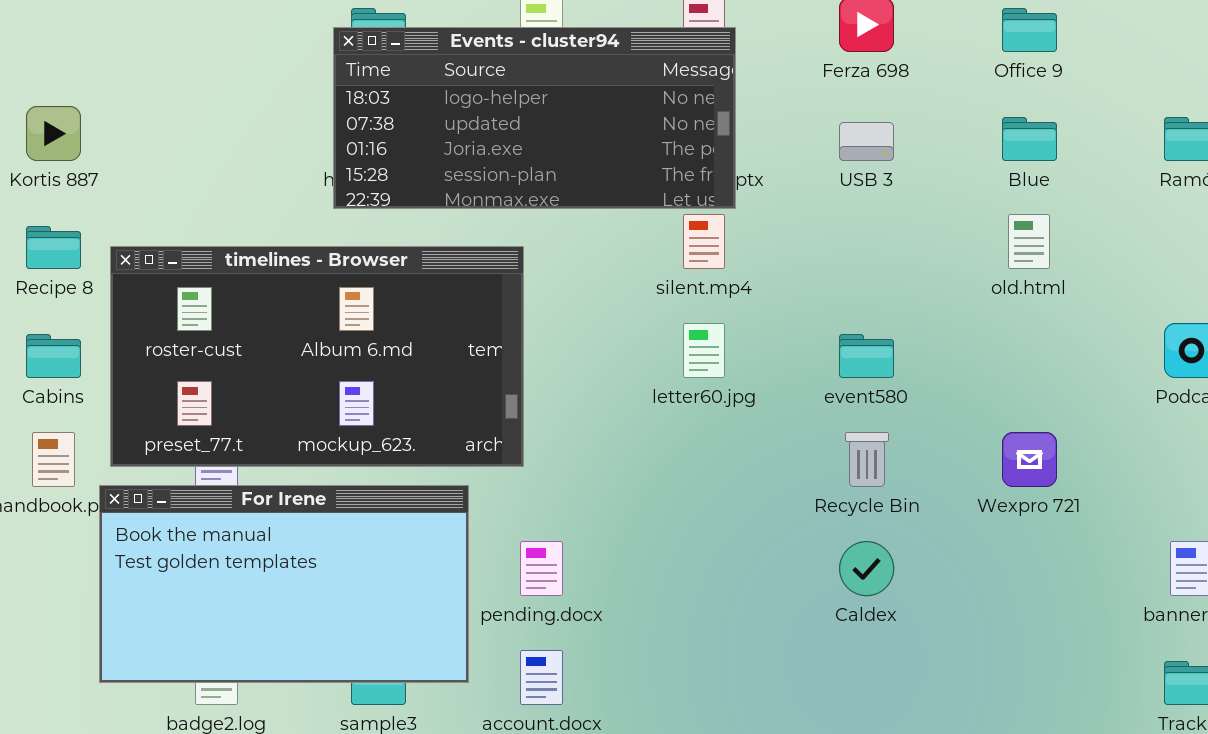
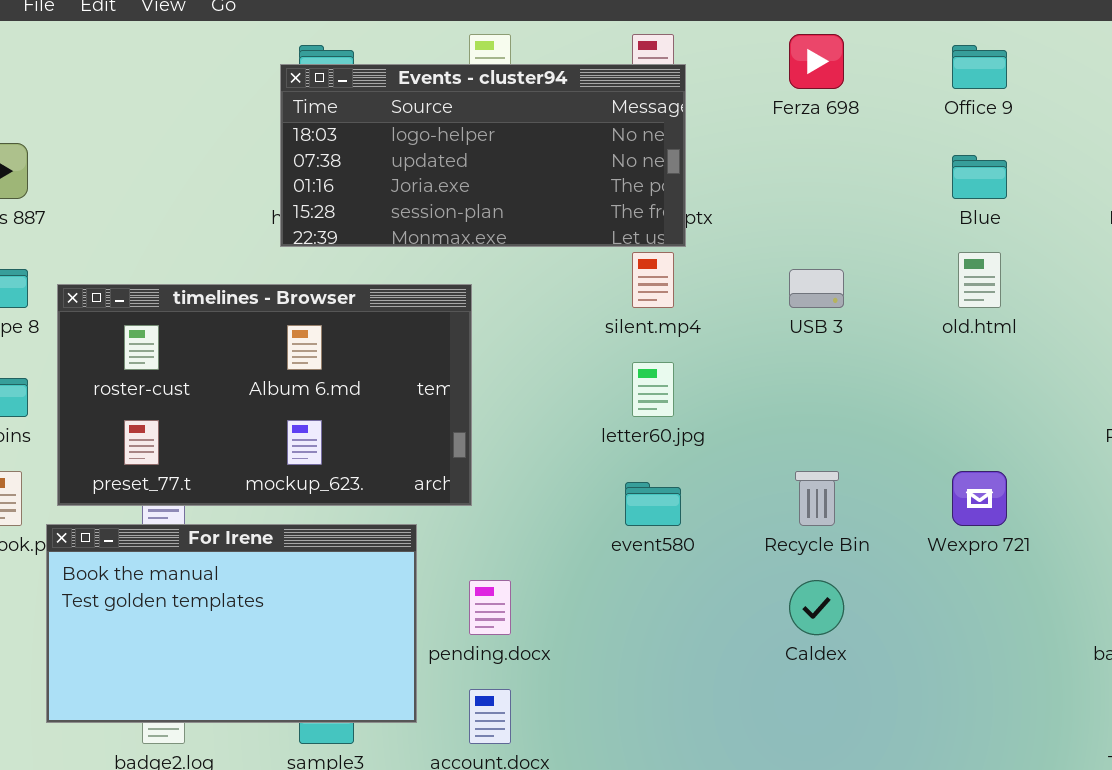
USB 3: [839,122,894,161] -> [789,269,844,308], moved
event580: [839,334,894,378] -> [625,482,681,526], moved

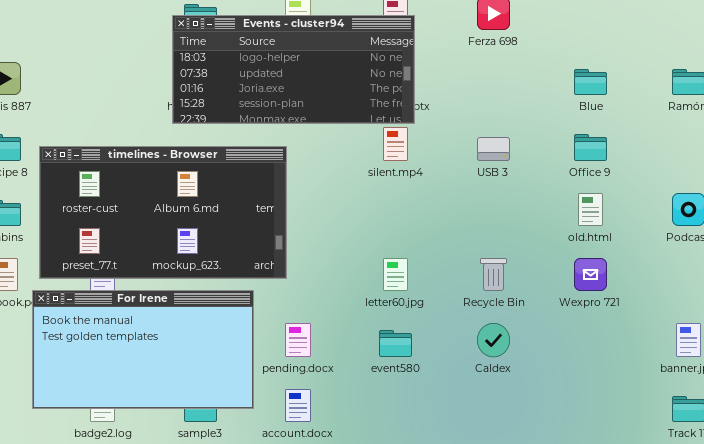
Office 9: [952,45,1007,89] -> [574,134,607,161], moved
old.html: [958,252,1001,308] -> [578,193,603,226], moved
letter60.jpg: [632,362,674,417] -> [383,258,408,291], moved
event580: [625,482,681,526] -> [379,330,412,357], moved

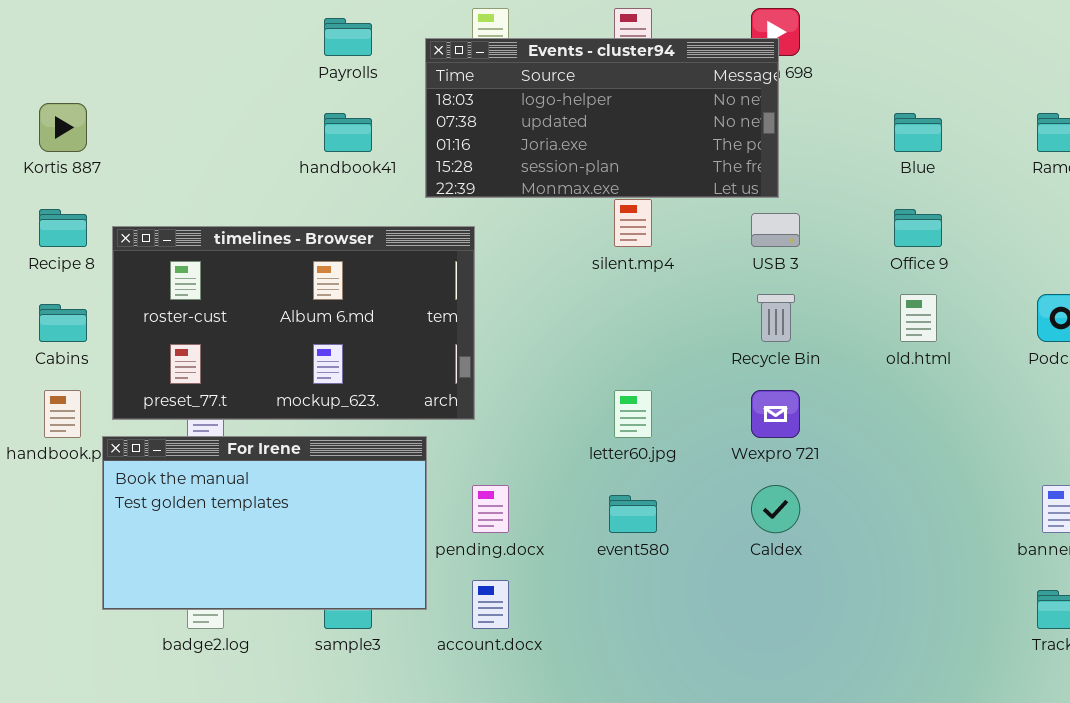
Events - cluster94: [172,15,415,124] -> [425,38,779,198], moved
Recycle Bin: [480,258,507,291] -> [757,294,795,342], moved
Wexpro 721: [574,258,607,291] -> [751,390,800,438], moved

